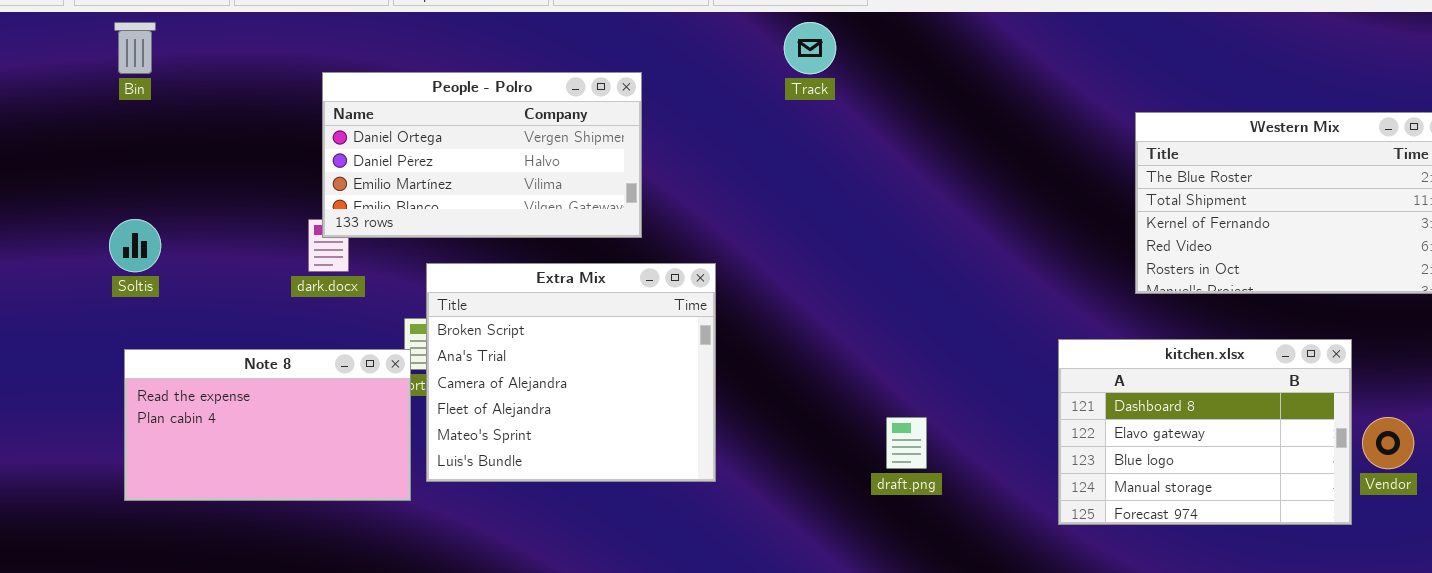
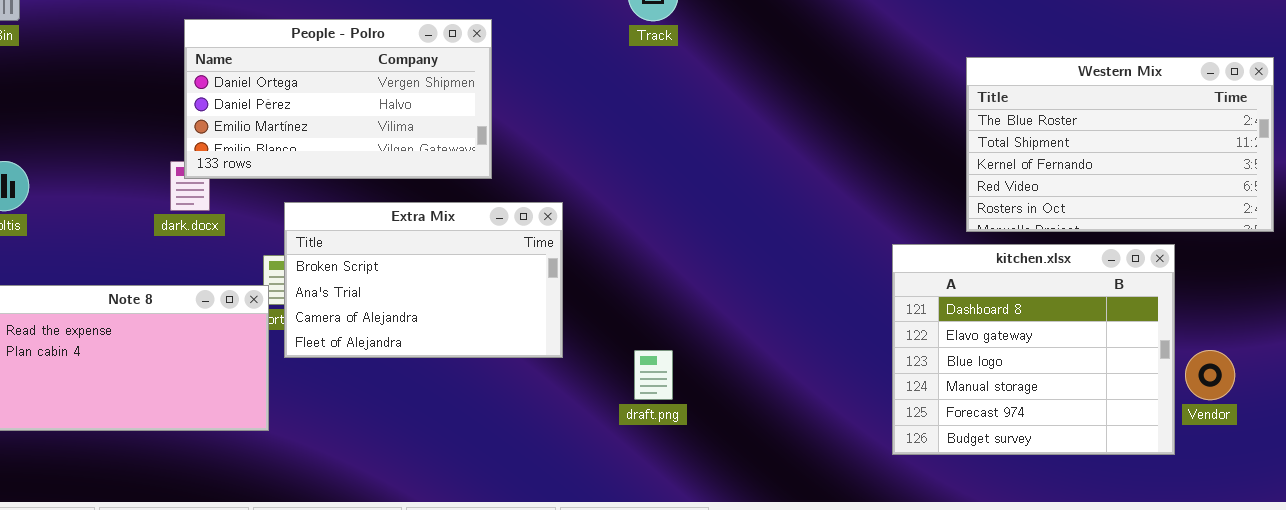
Extra Mix: [426,263,716,482] -> [284,202,563,358], resized
kitchen.xlsx: [1058,339,1352,525] -> [892,244,1175,455], resized
draft.png: [886,417,927,469] -> [634,350,673,400], moved

